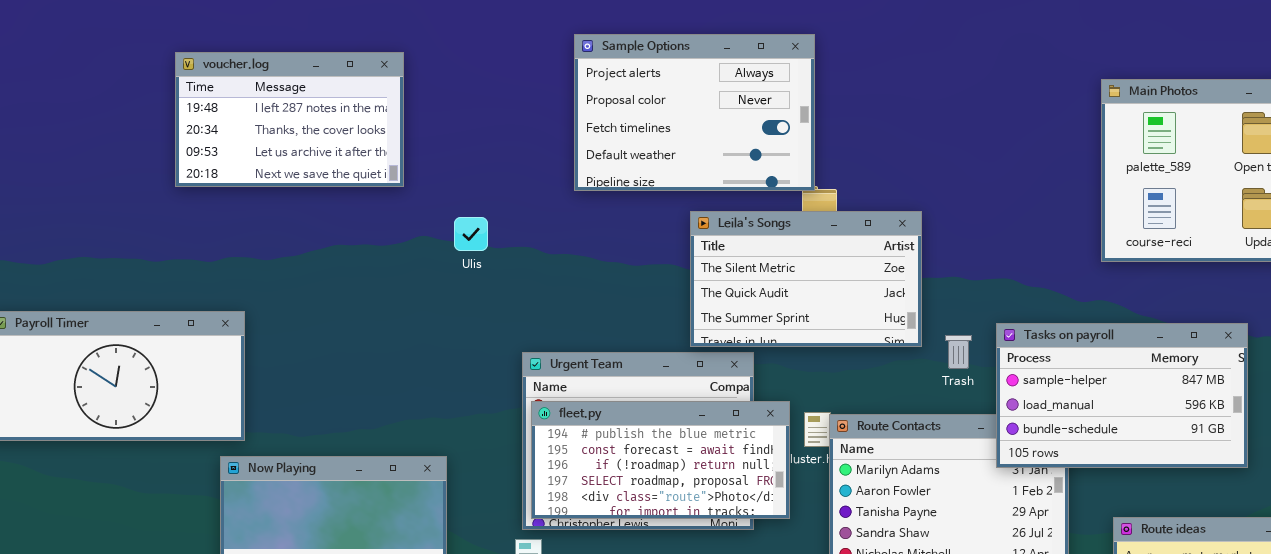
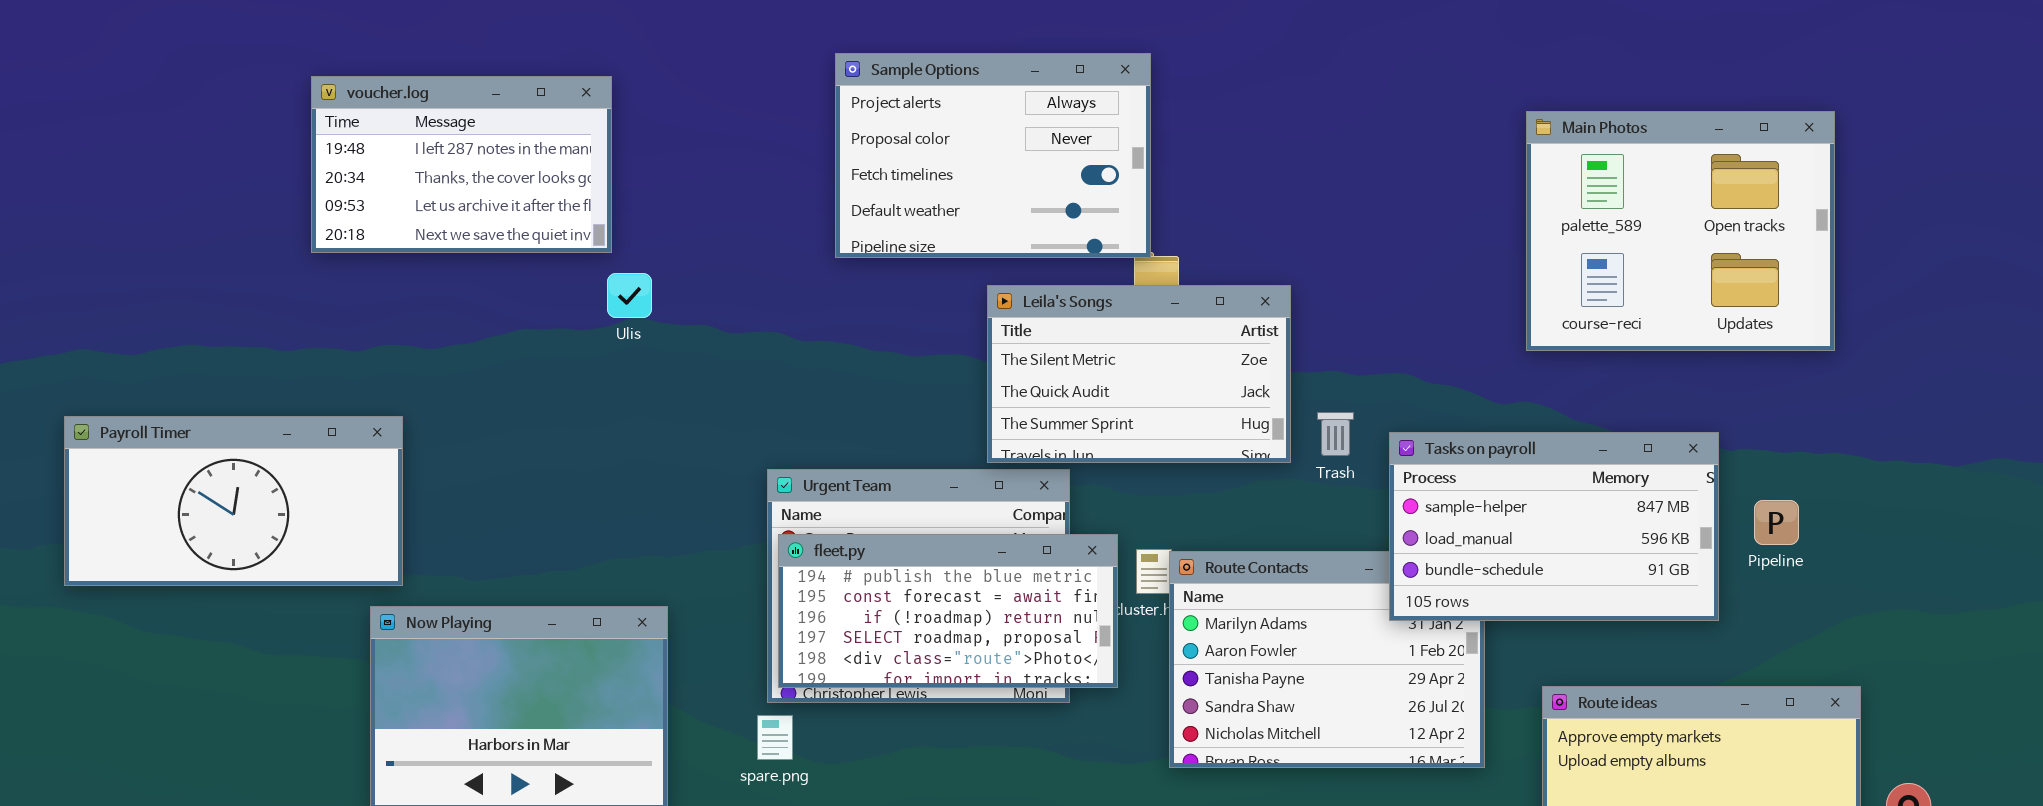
Ulis: [454,217,488,251] -> [607,273,652,318], moved
Trash: [945,335,972,369] -> [1317,412,1354,456], moved

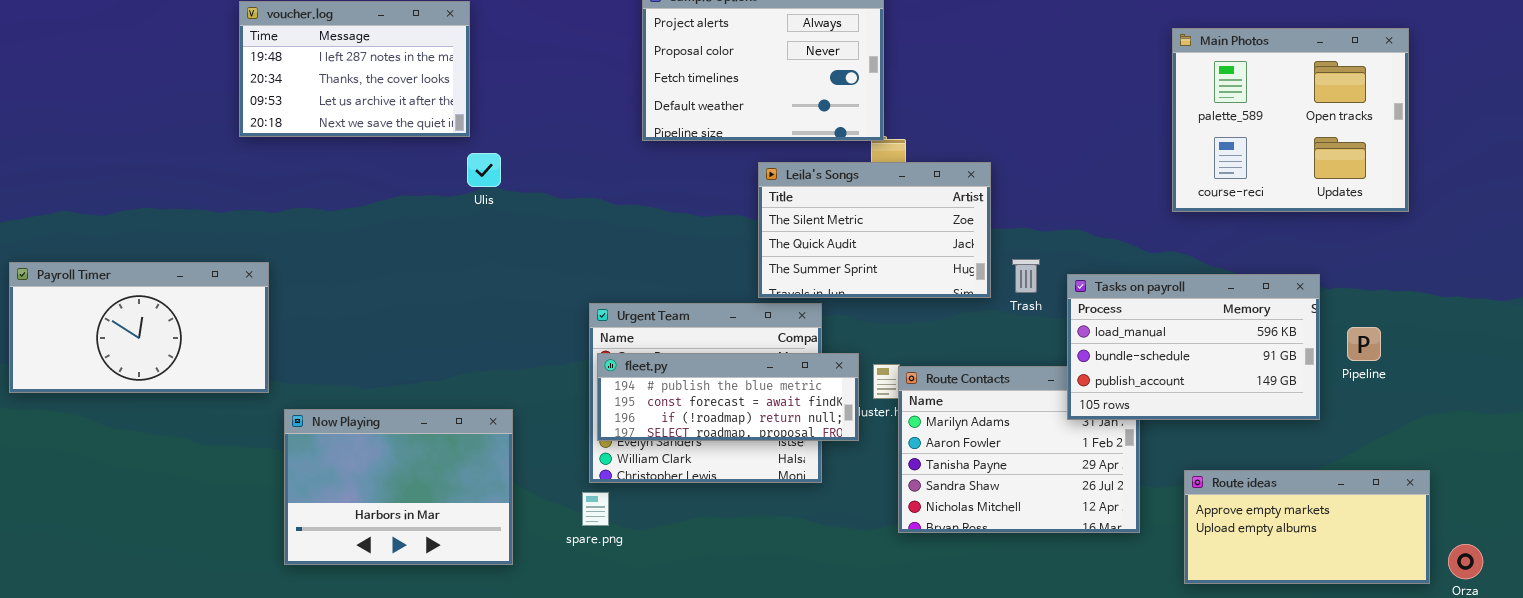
Payroll Timer: [64,416,403,586] -> [9,262,269,393], moved
Tasks on payroll: [1389,432,1719,621] -> [1067,274,1320,420], scrolled down 1 row
fleet.py: [778,534,1118,688] -> [597,353,859,441], resized

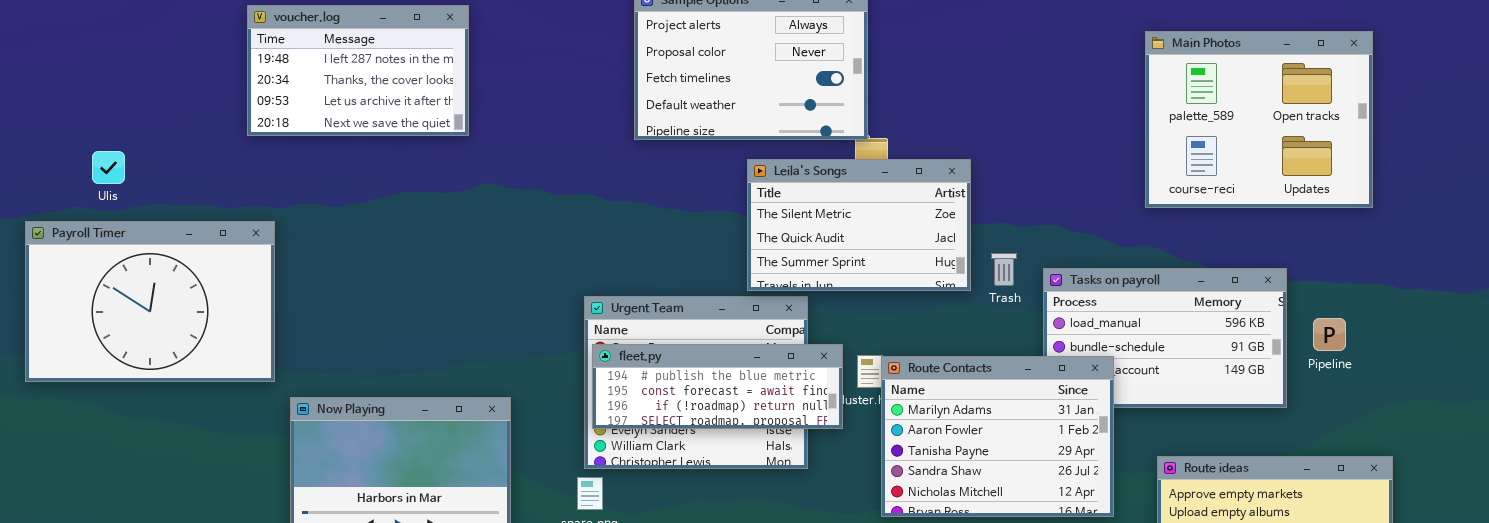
Ulis: [467,153,501,187] -> [92,151,125,184], moved
Payroll Timer: [9,262,269,393] -> [25,221,275,382], resized
Route Contacts: [898,366,1140,533] -> [881,356,1114,517], raised

